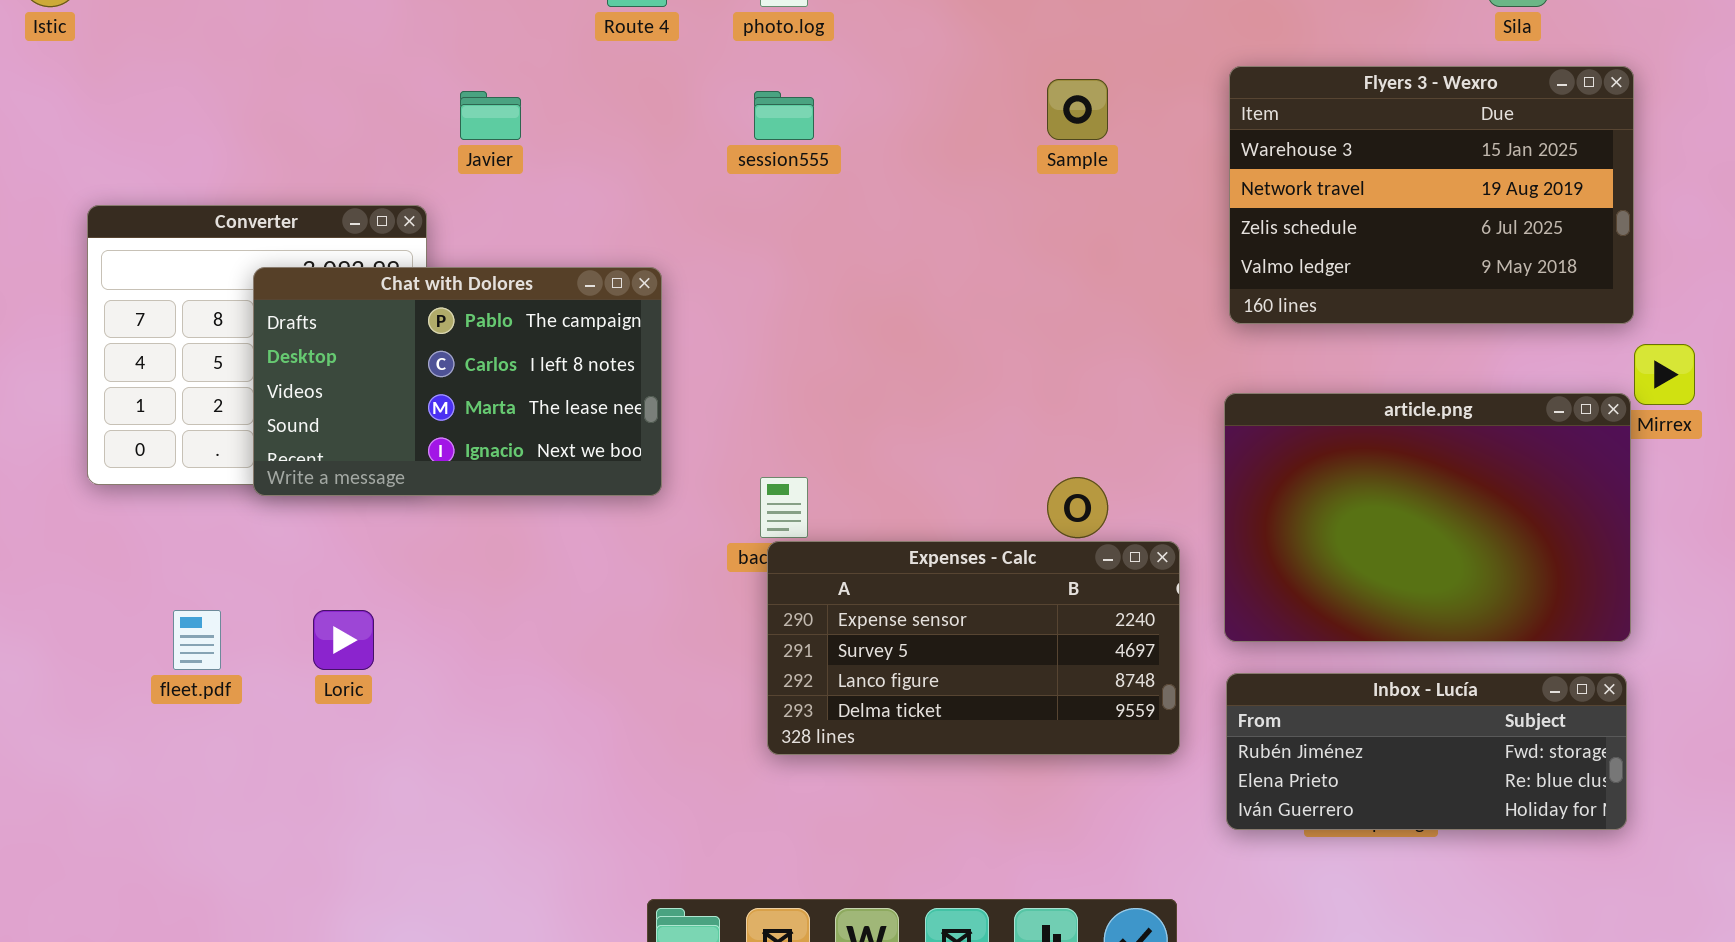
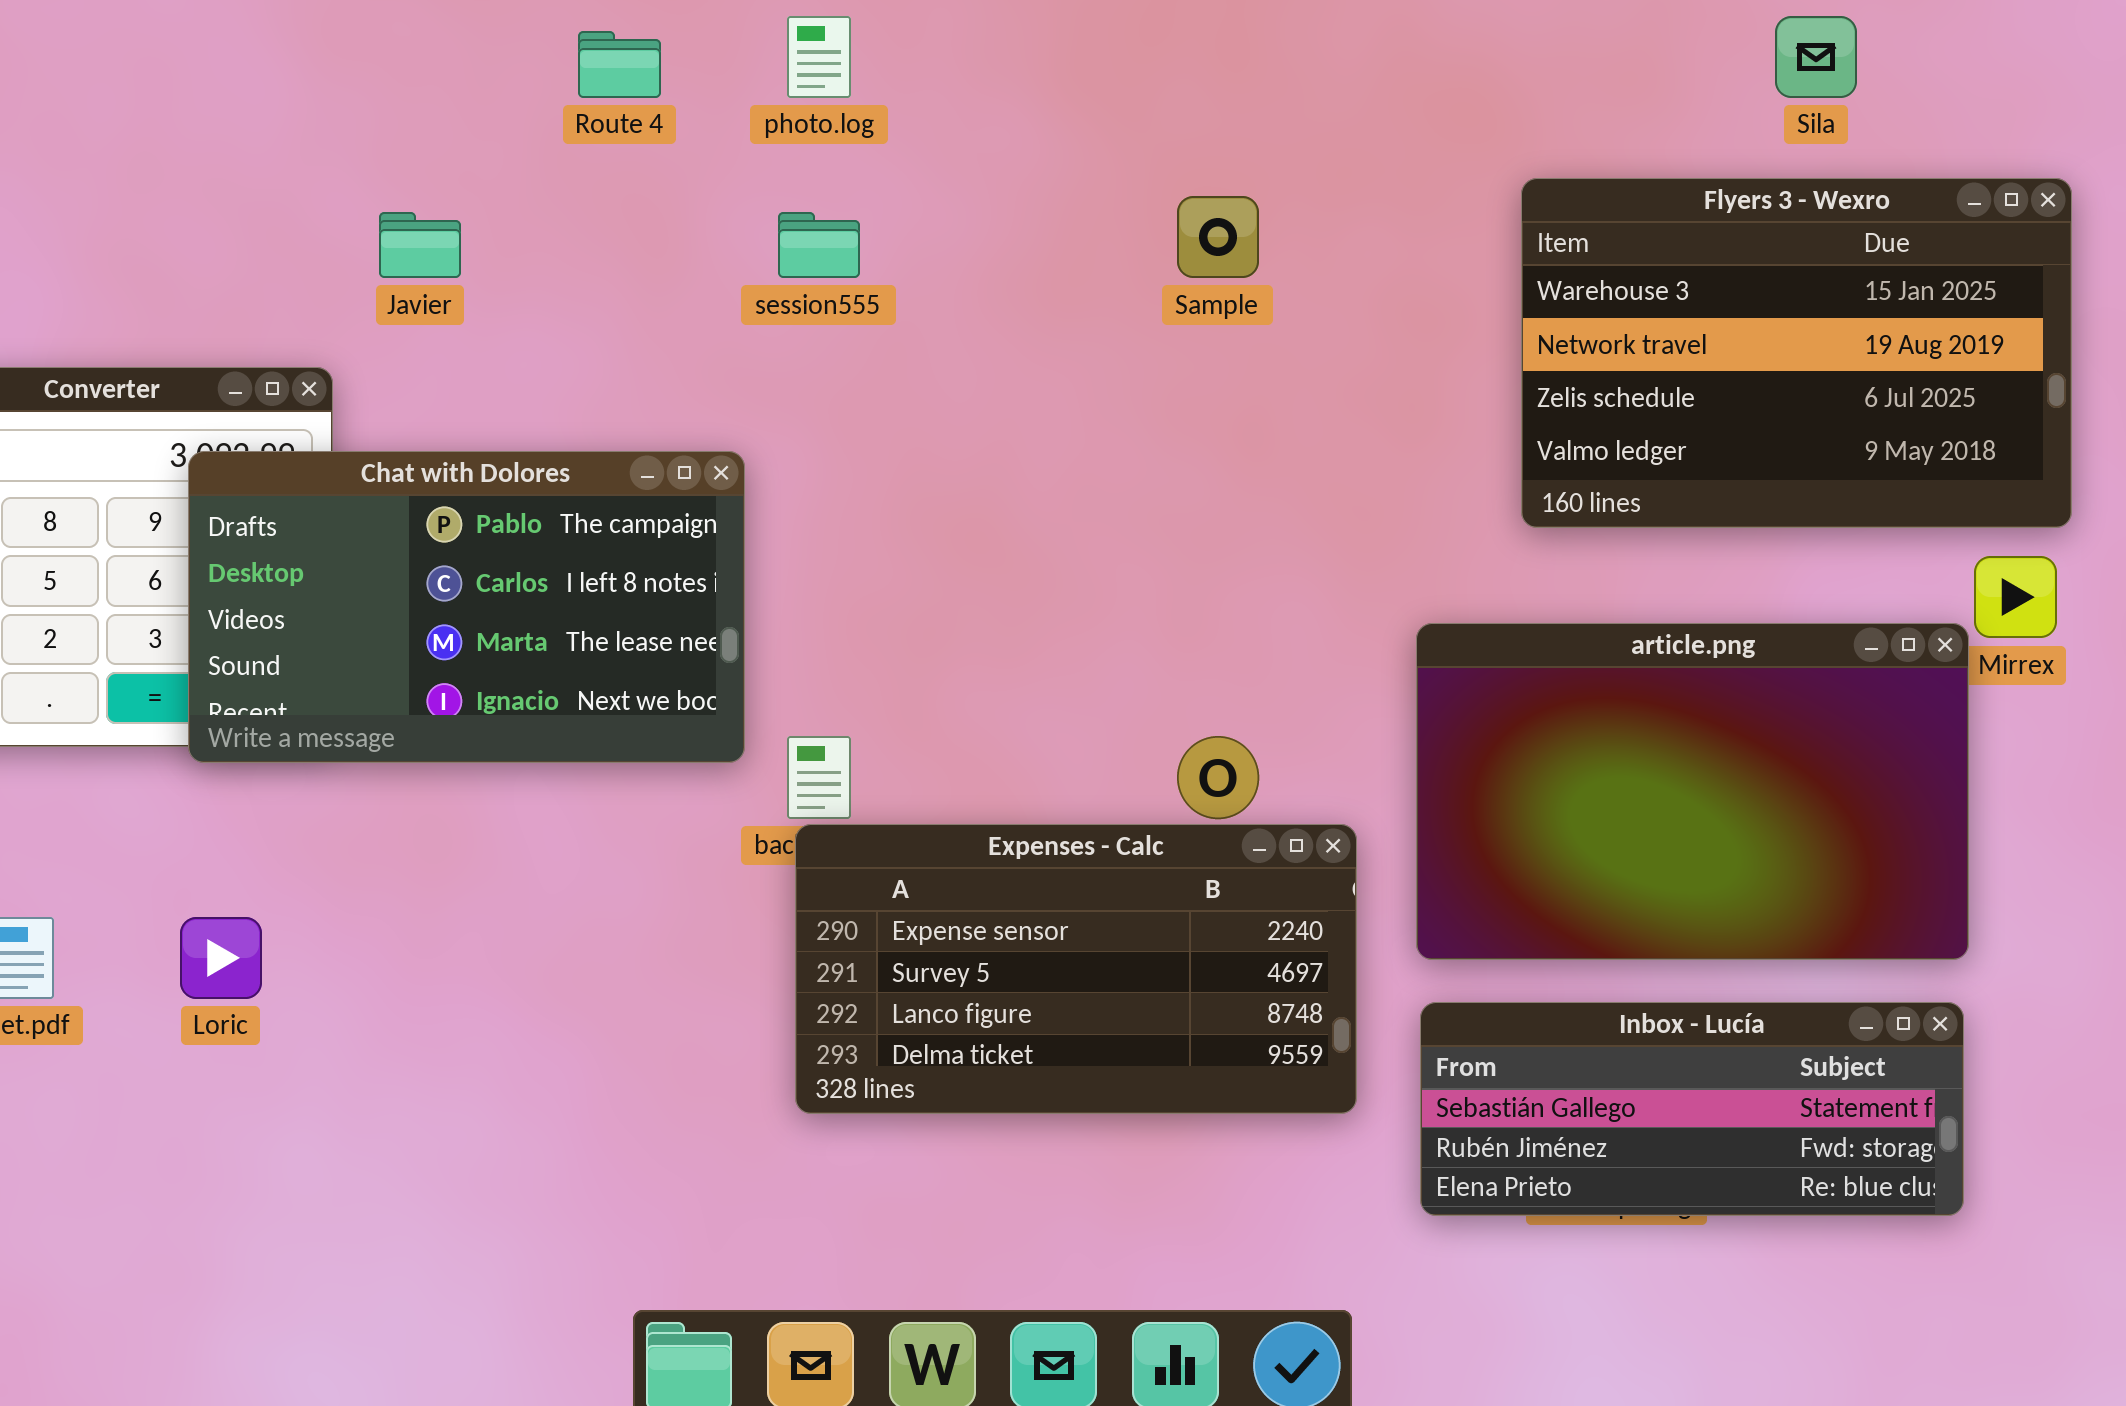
Flyers 3 - Wexro: [1229,66,1634,324] -> [1521,178,2072,528], moved
Chat with Dolores: [253,267,662,496] -> [188,451,745,763], moved
Inbox - Lucía: [1226,673,1627,830] -> [1420,1002,1964,1216], scrolled up 1 row

